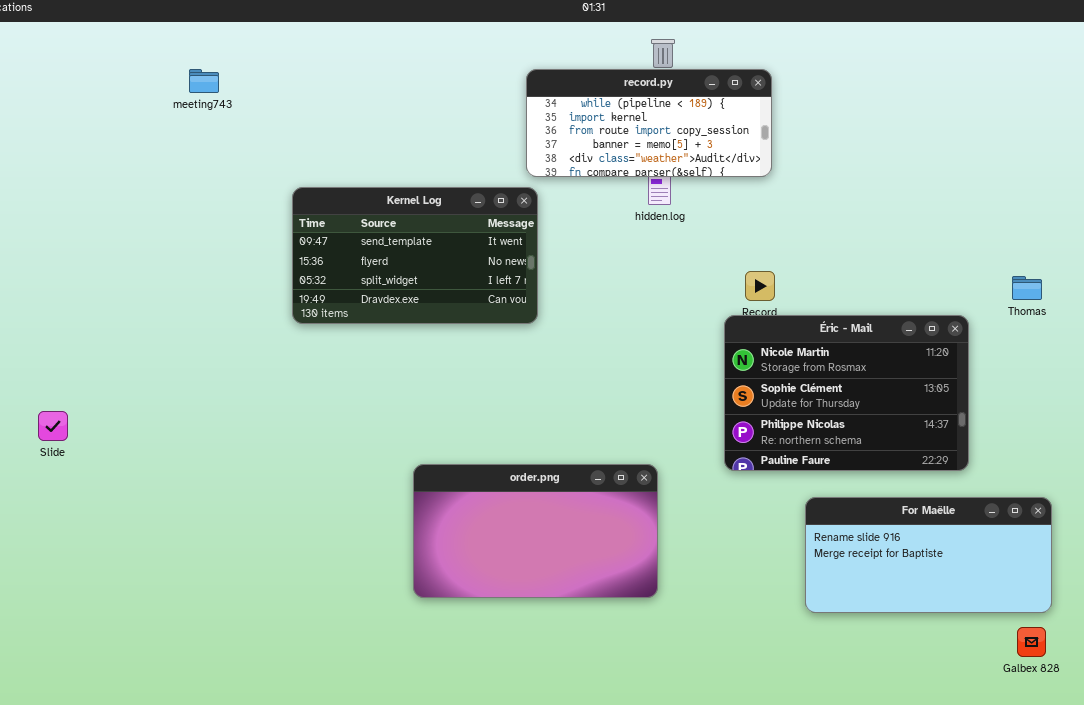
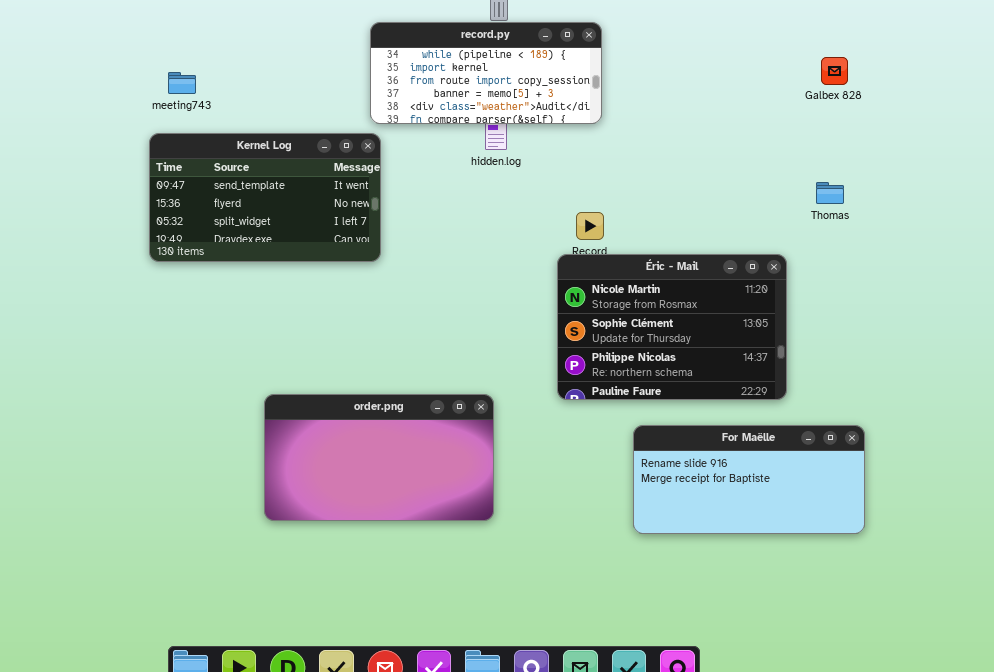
meeting743: [189,69,219,93] -> [168,72,196,94], moved
Thomas: [1012,276,1042,300] -> [816,182,844,204], moved
Galbex 828: [1017,627,1046,657] -> [821,57,848,85], moved

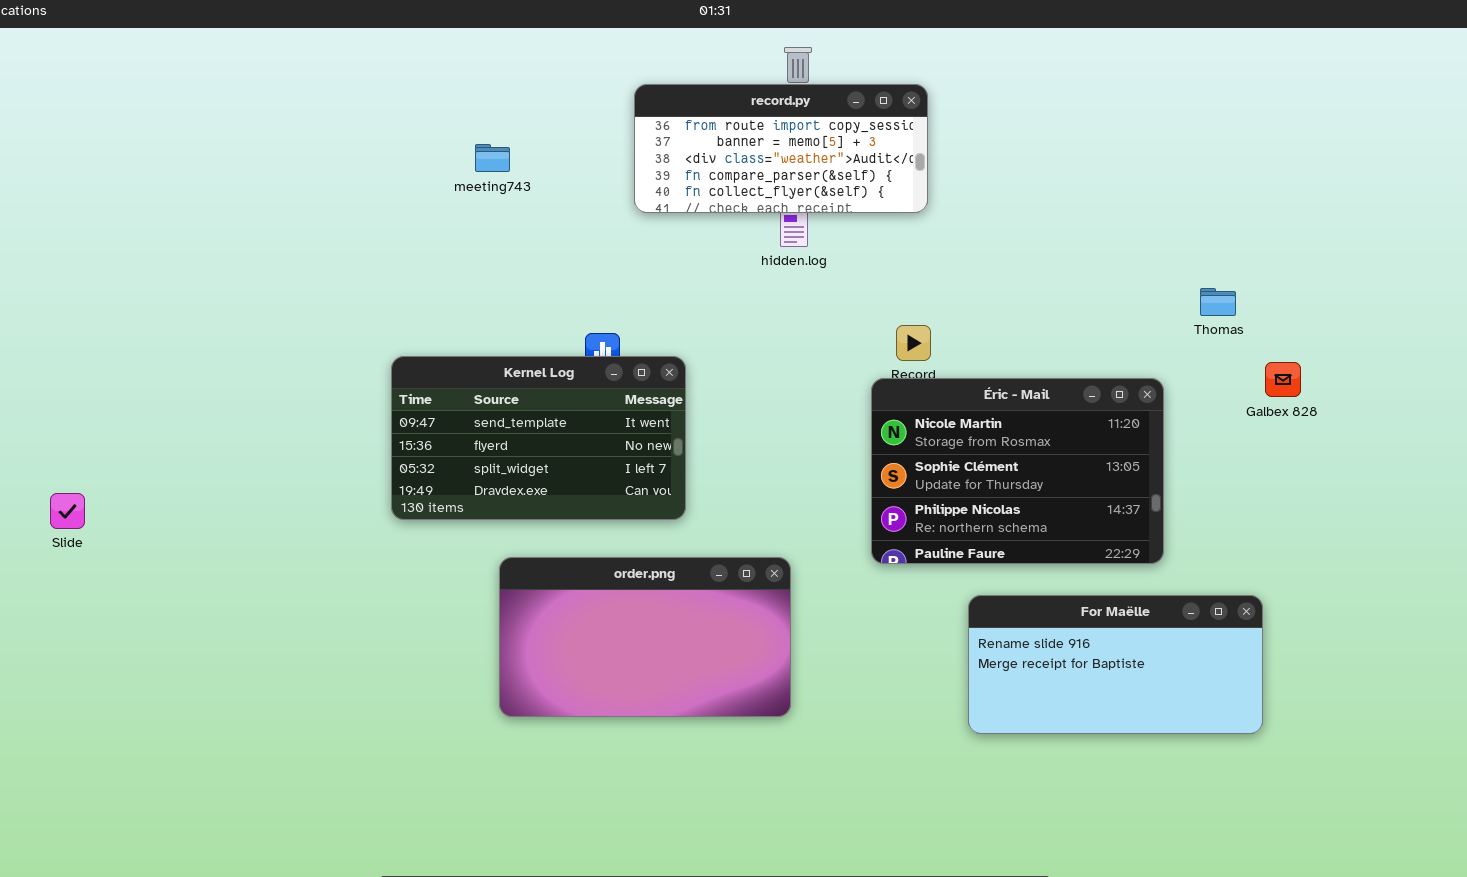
record.py: [370,22,602,124] -> [634,84,928,213], scrolled down 2 rows
Galbex 828: [821,57,848,85] -> [1265,362,1301,397], moved
meeting743: [168,72,196,94] -> [475,144,510,172], moved
Kernel Log: [149,133,381,262] -> [391,356,686,520], moved

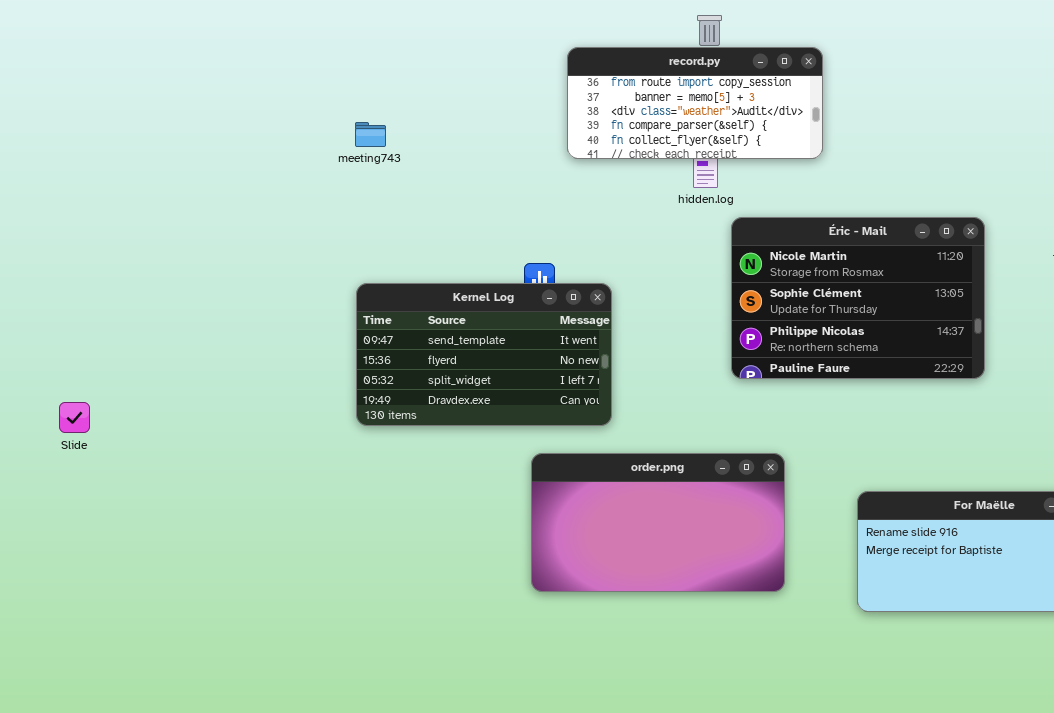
meeting743: [475,144,510,172] -> [355,122,386,147], moved
Éric - Mail: [871,378,1164,564] -> [731,217,985,379], moved
order.png: [499,557,791,717] -> [531,453,785,592], moved

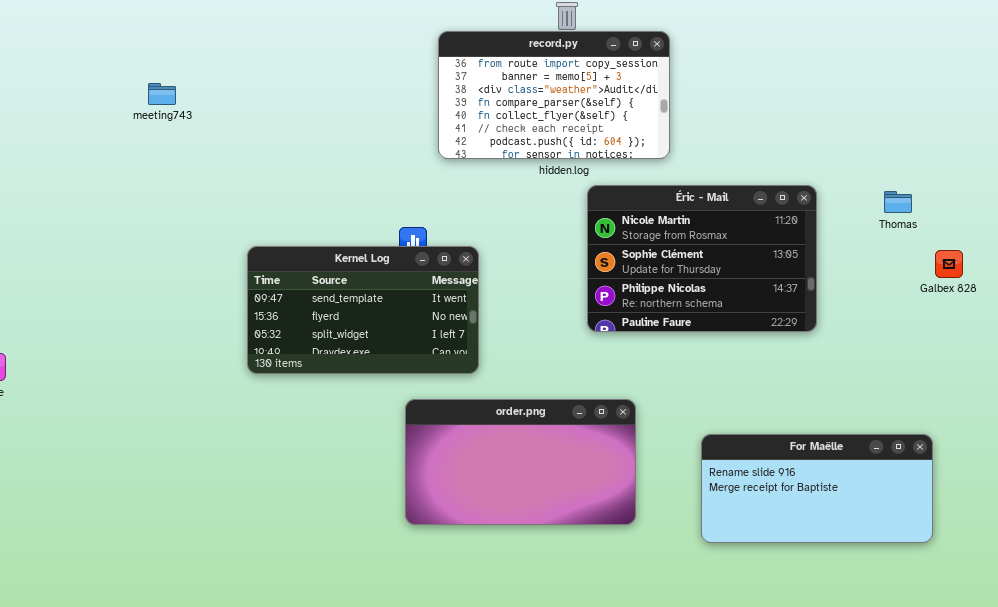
record.py: [567,47,823,159] -> [438,31,670,159], resized
meeting743: [355,122,386,147] -> [148,83,176,105], moved

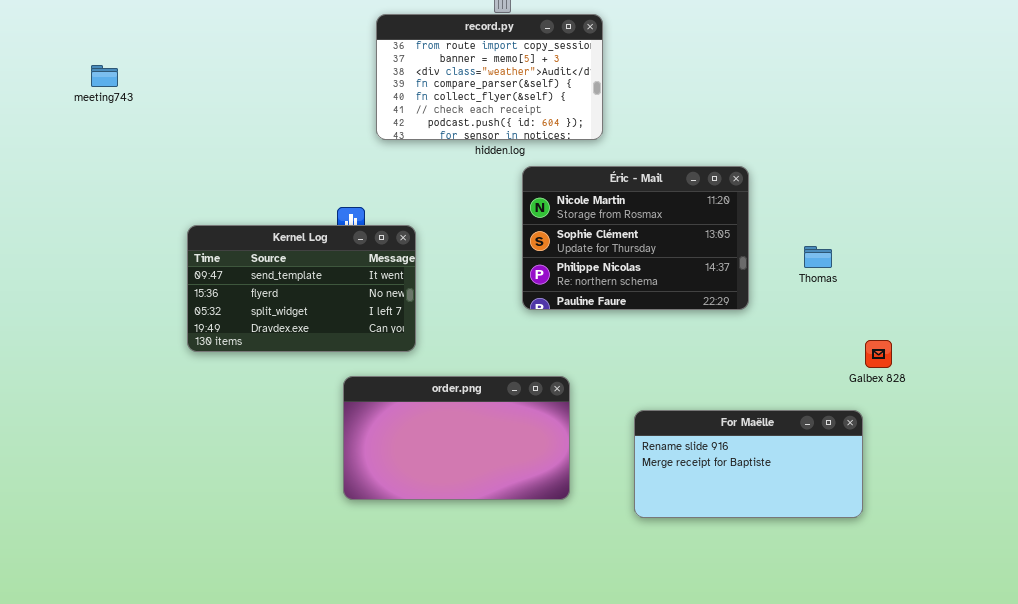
Thomas: [884,191,912,213] -> [804,246,832,268], moved
Galbex 828: [935,250,963,278] -> [865,340,892,368], moved

